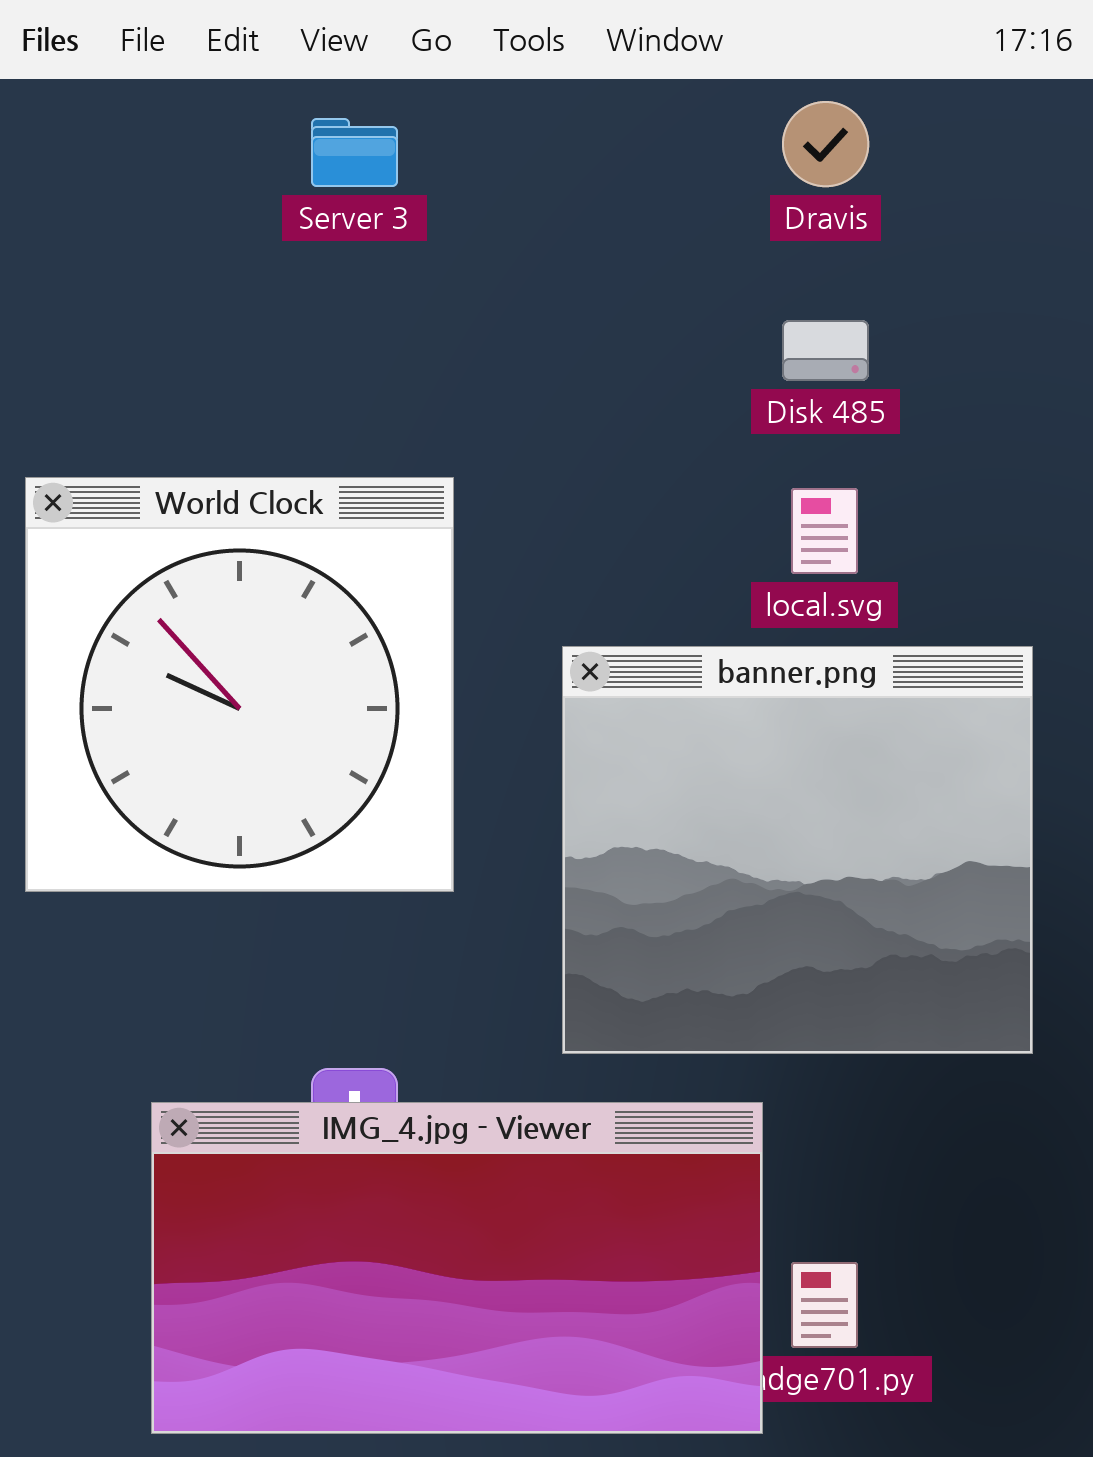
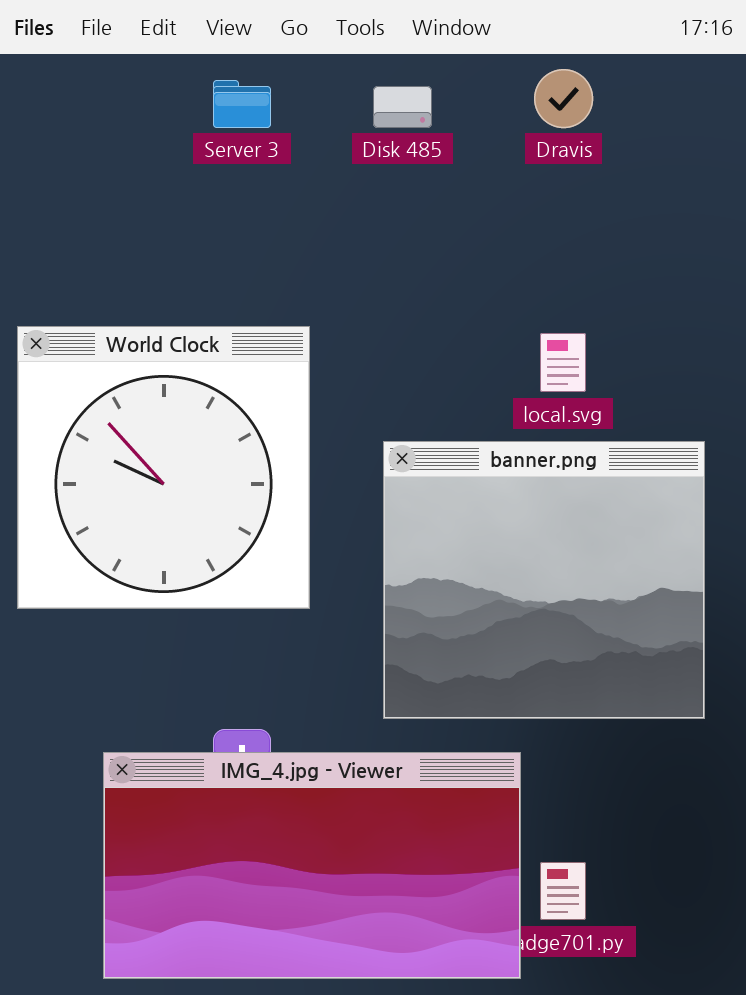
Disk 485: [782,320,869,381] -> [373,86,432,128], moved

